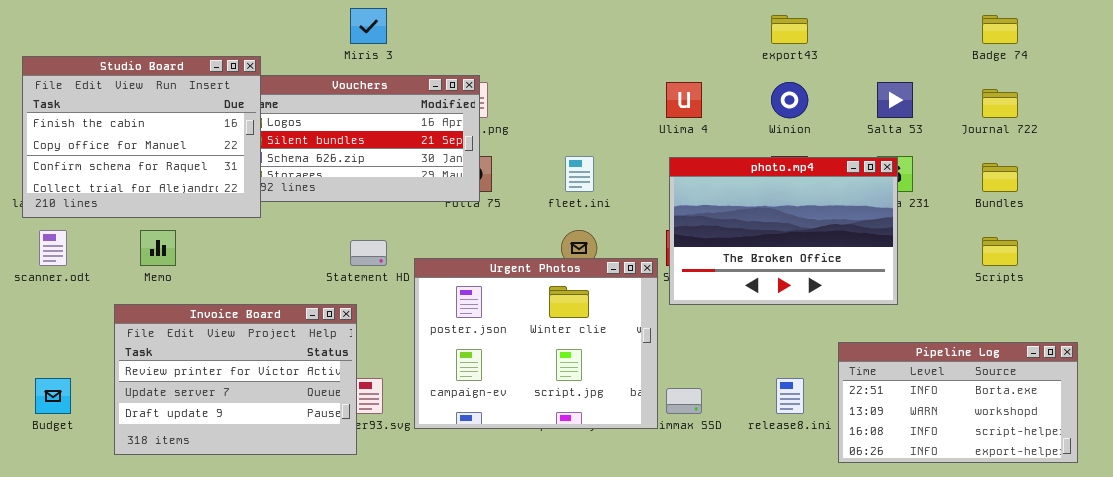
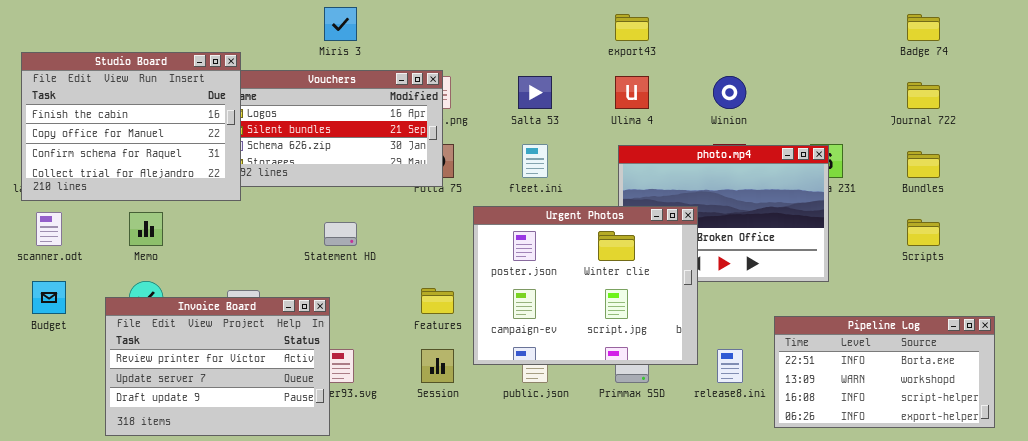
export43: [771,15,808,44] -> [615,14,649,41], moved
Salta 53: [877,82,913,118] -> [518,76,552,109], moved
Urgent Photos: [414,258,658,429] -> [473,206,698,365], moved
Invoice Board: [114,304,357,455] -> [105,297,330,436], moved
Budget: [35,378,71,414] -> [32,281,66,314], moved

